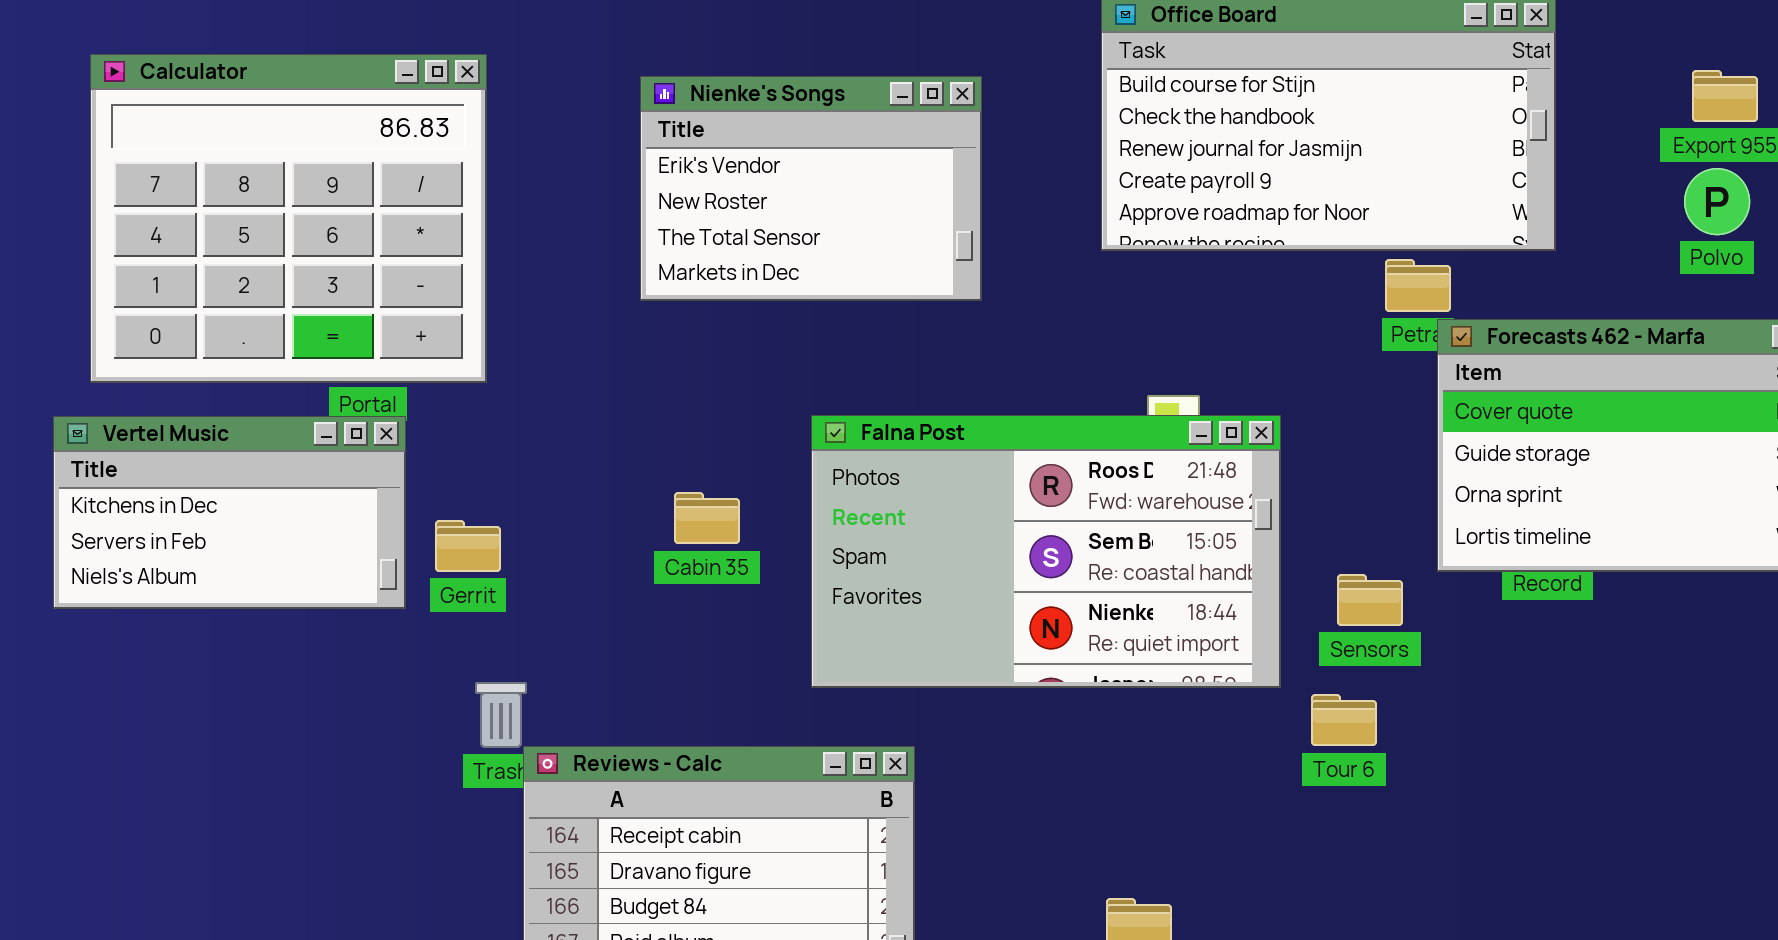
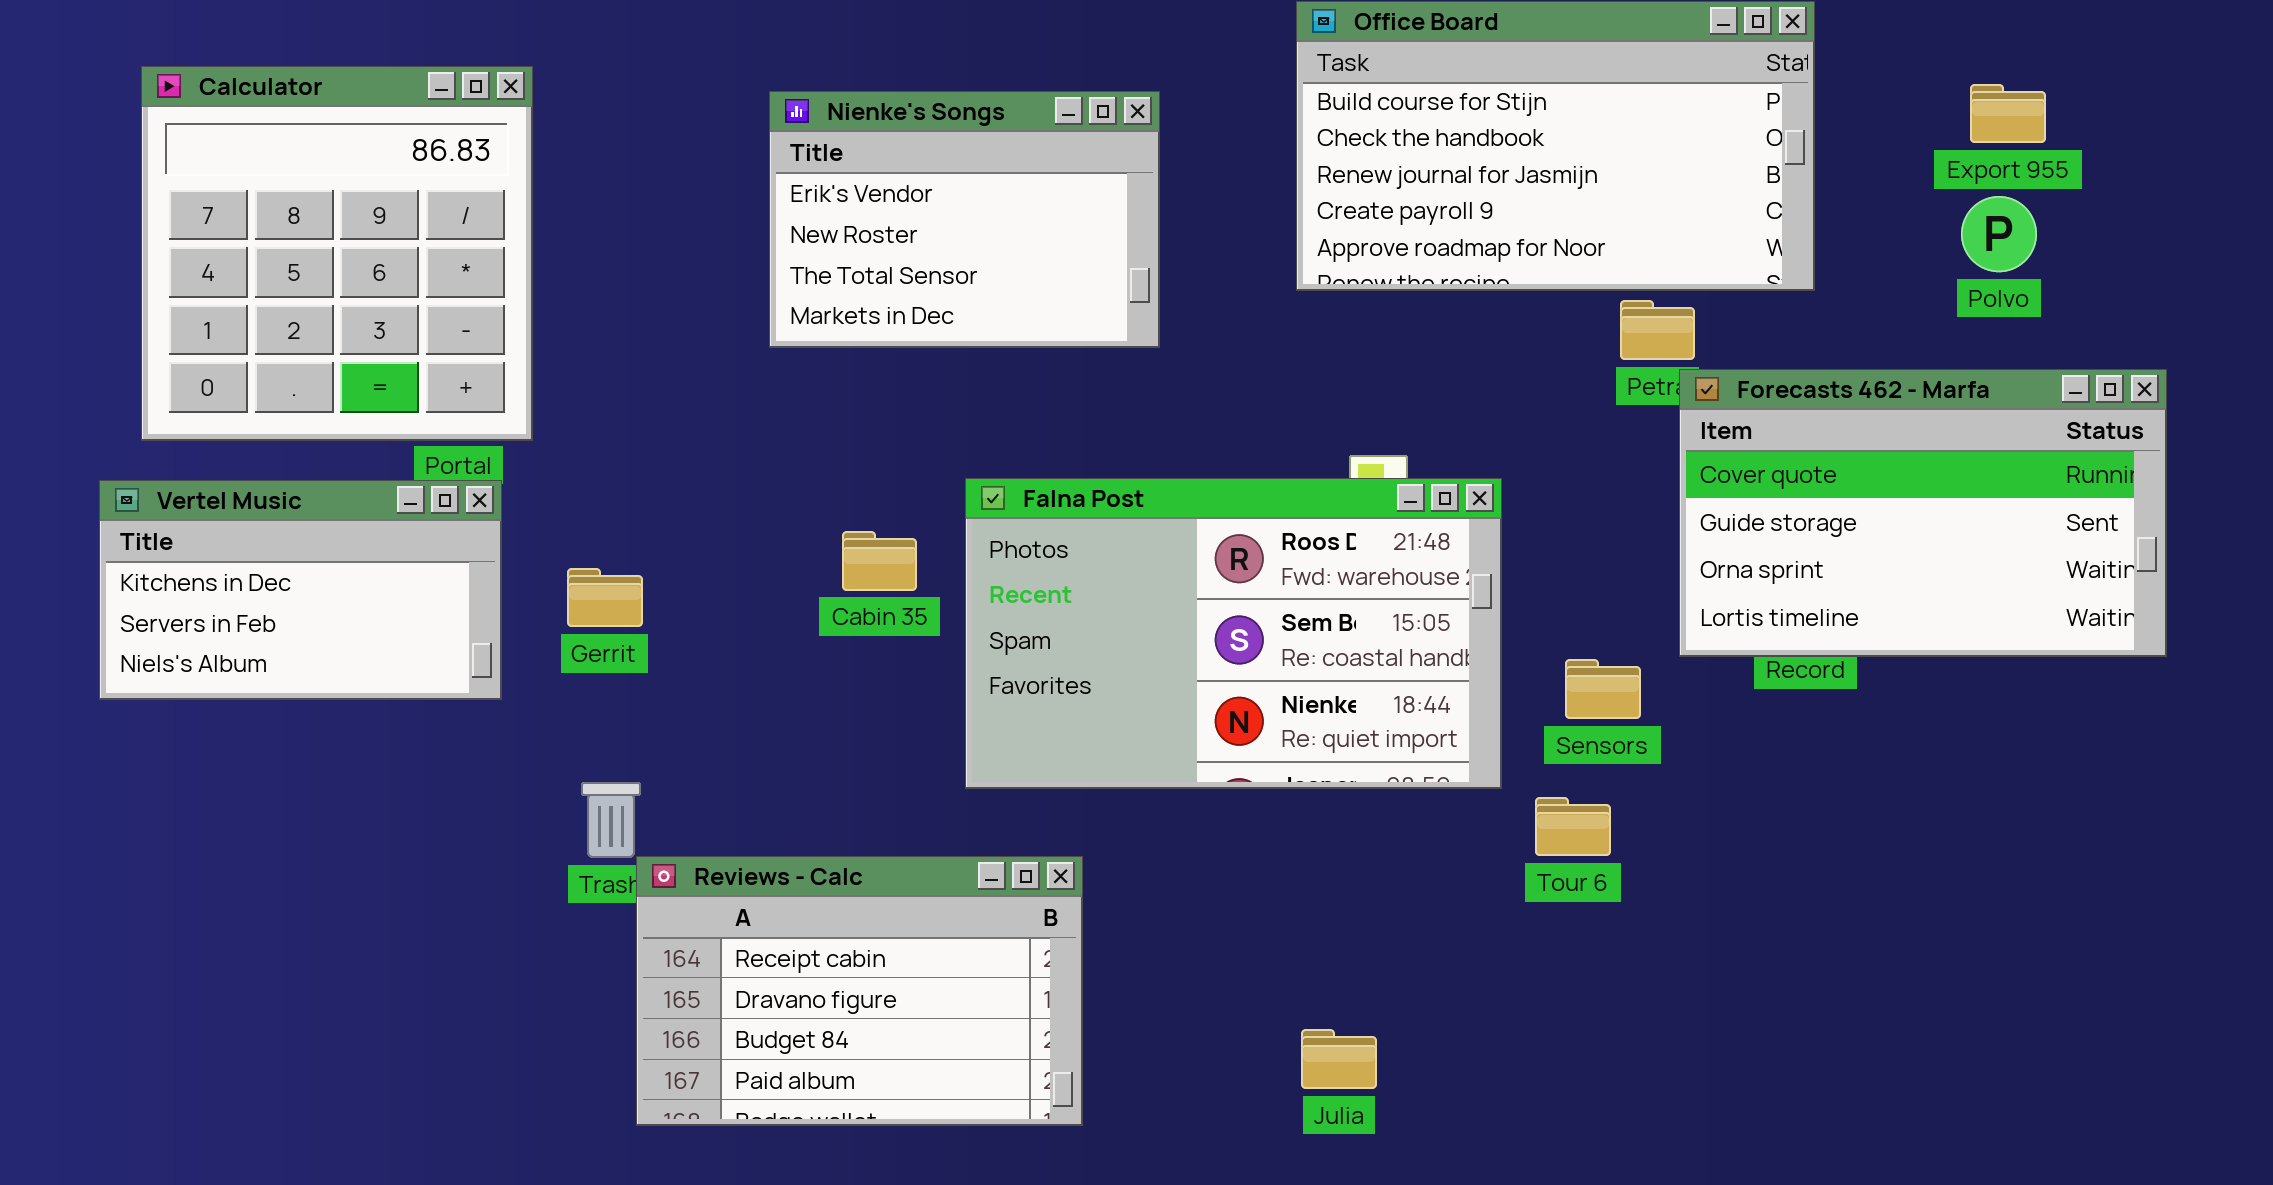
Calculator: [90,54,487,383] -> [141,66,533,441], resized
Cabin 35: [674,492,740,544] -> [842,531,917,591], moved
Gerrit: [435,520,501,572] -> [567,568,643,627], moved

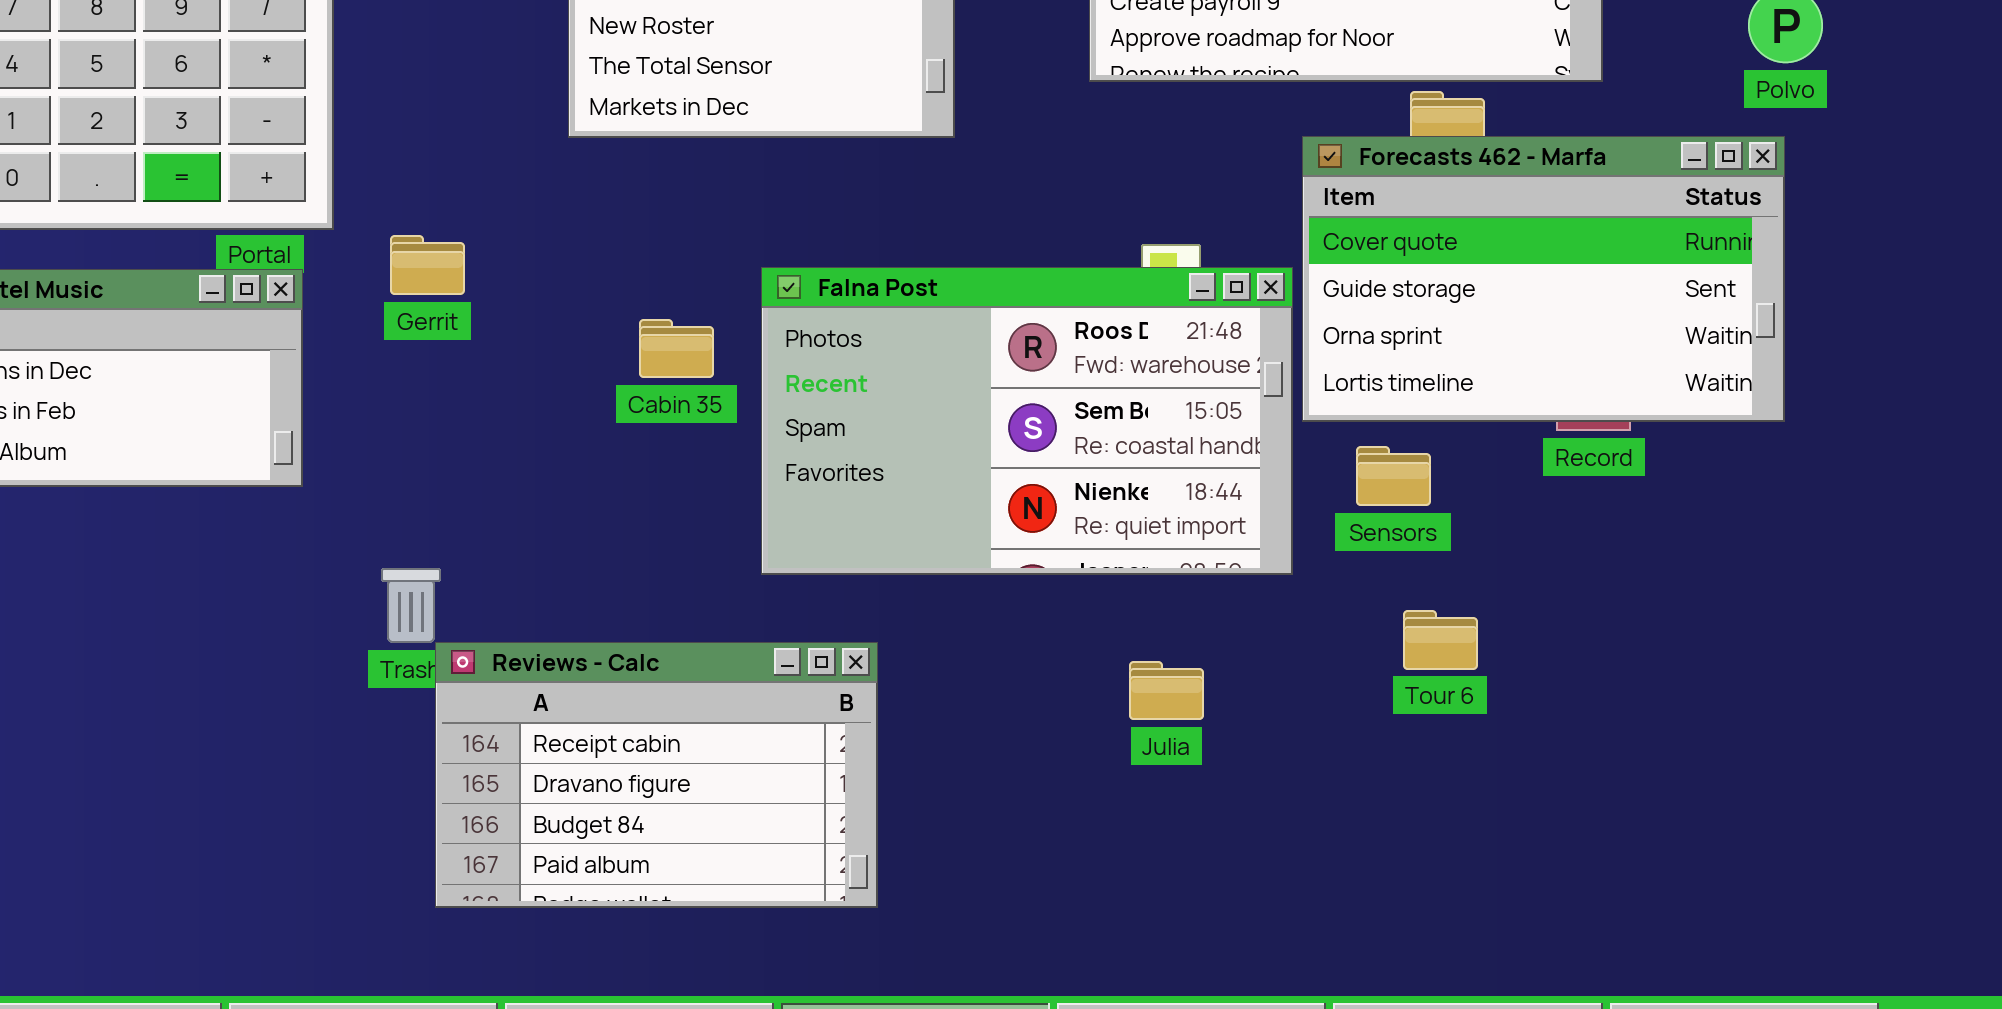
Forecasts 462 - Marfa: [1679,369,2167,657] -> [1302,136,1785,422], moved
Gerrit: [567,568,643,627] -> [390,235,465,295], moved
Tour 6: [1535,797,1611,856] -> [1403,610,1478,670], moved
Julia: [1301,1029,1377,1089] -> [1129,661,1204,720], moved

